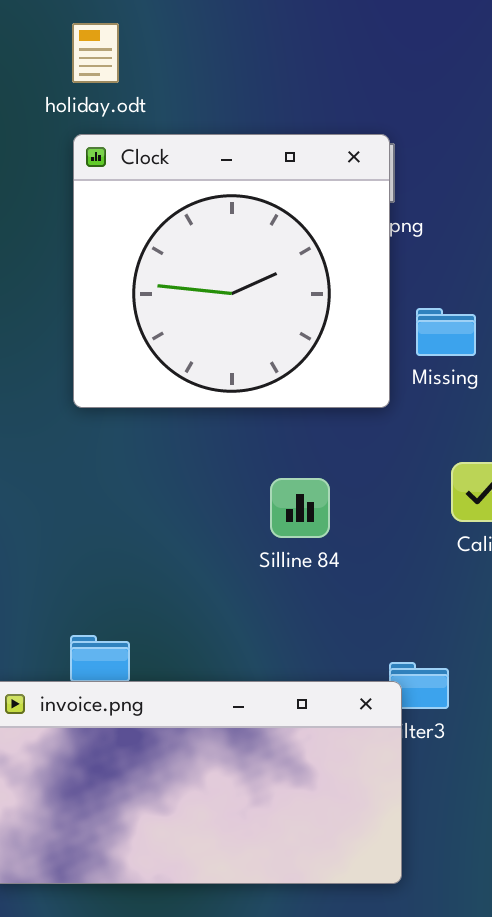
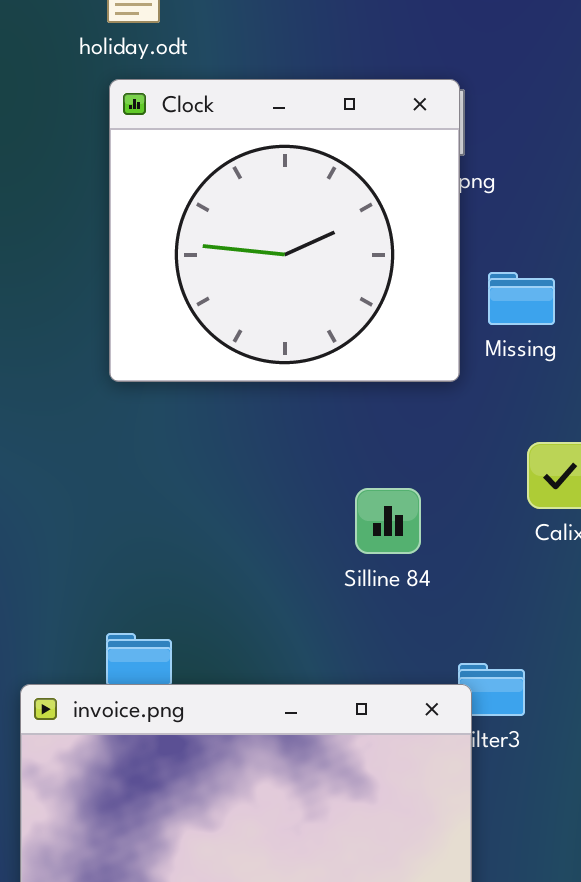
Silline 84: [270,478,330,538] -> [355,488,421,554], moved

